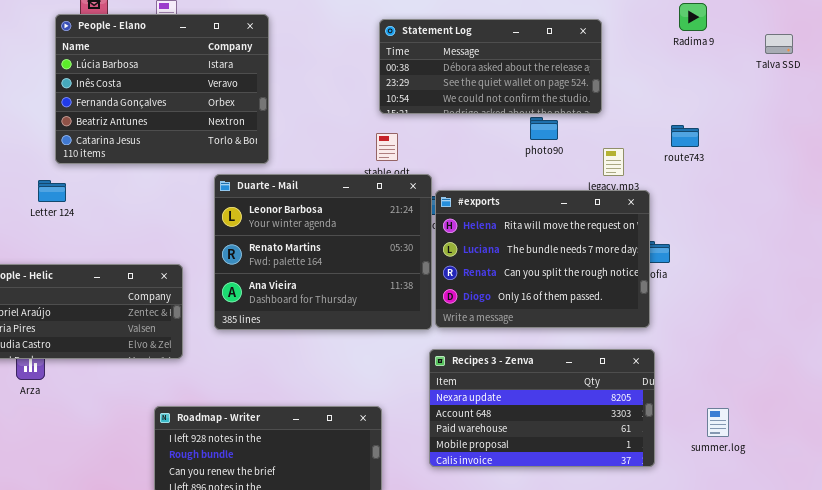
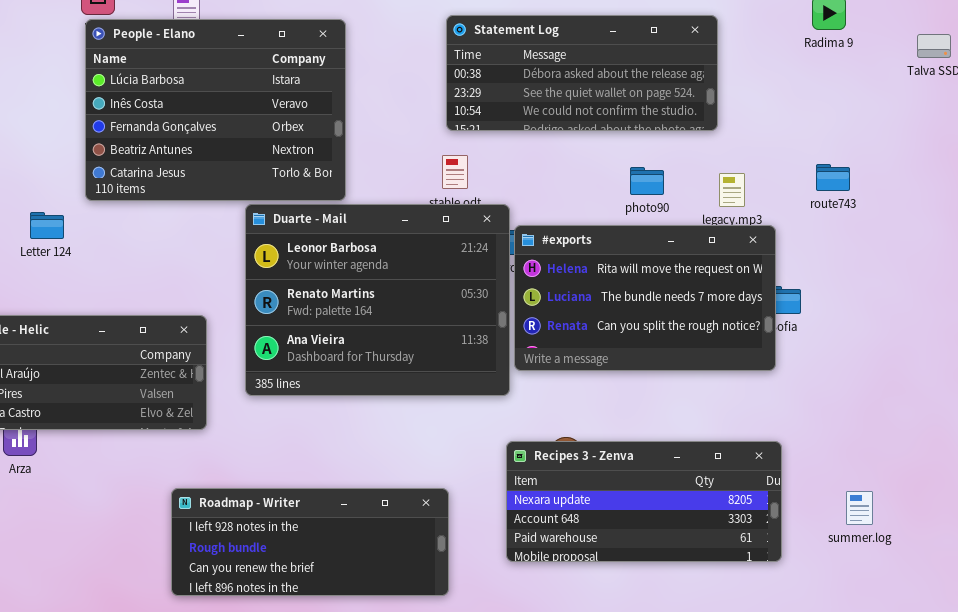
People - Elano: [55,14,269,164] -> [85,19,346,201], moved
photo90: [530,117,558,140] -> [630,167,664,195], moved
route743: [671,125,699,147] -> [816,164,850,191], moved
#exports: [435,190,650,328] -> [514,225,776,371], resized
Recipes 3 - Zenva: [429,349,655,467] -> [506,441,782,562], resized

